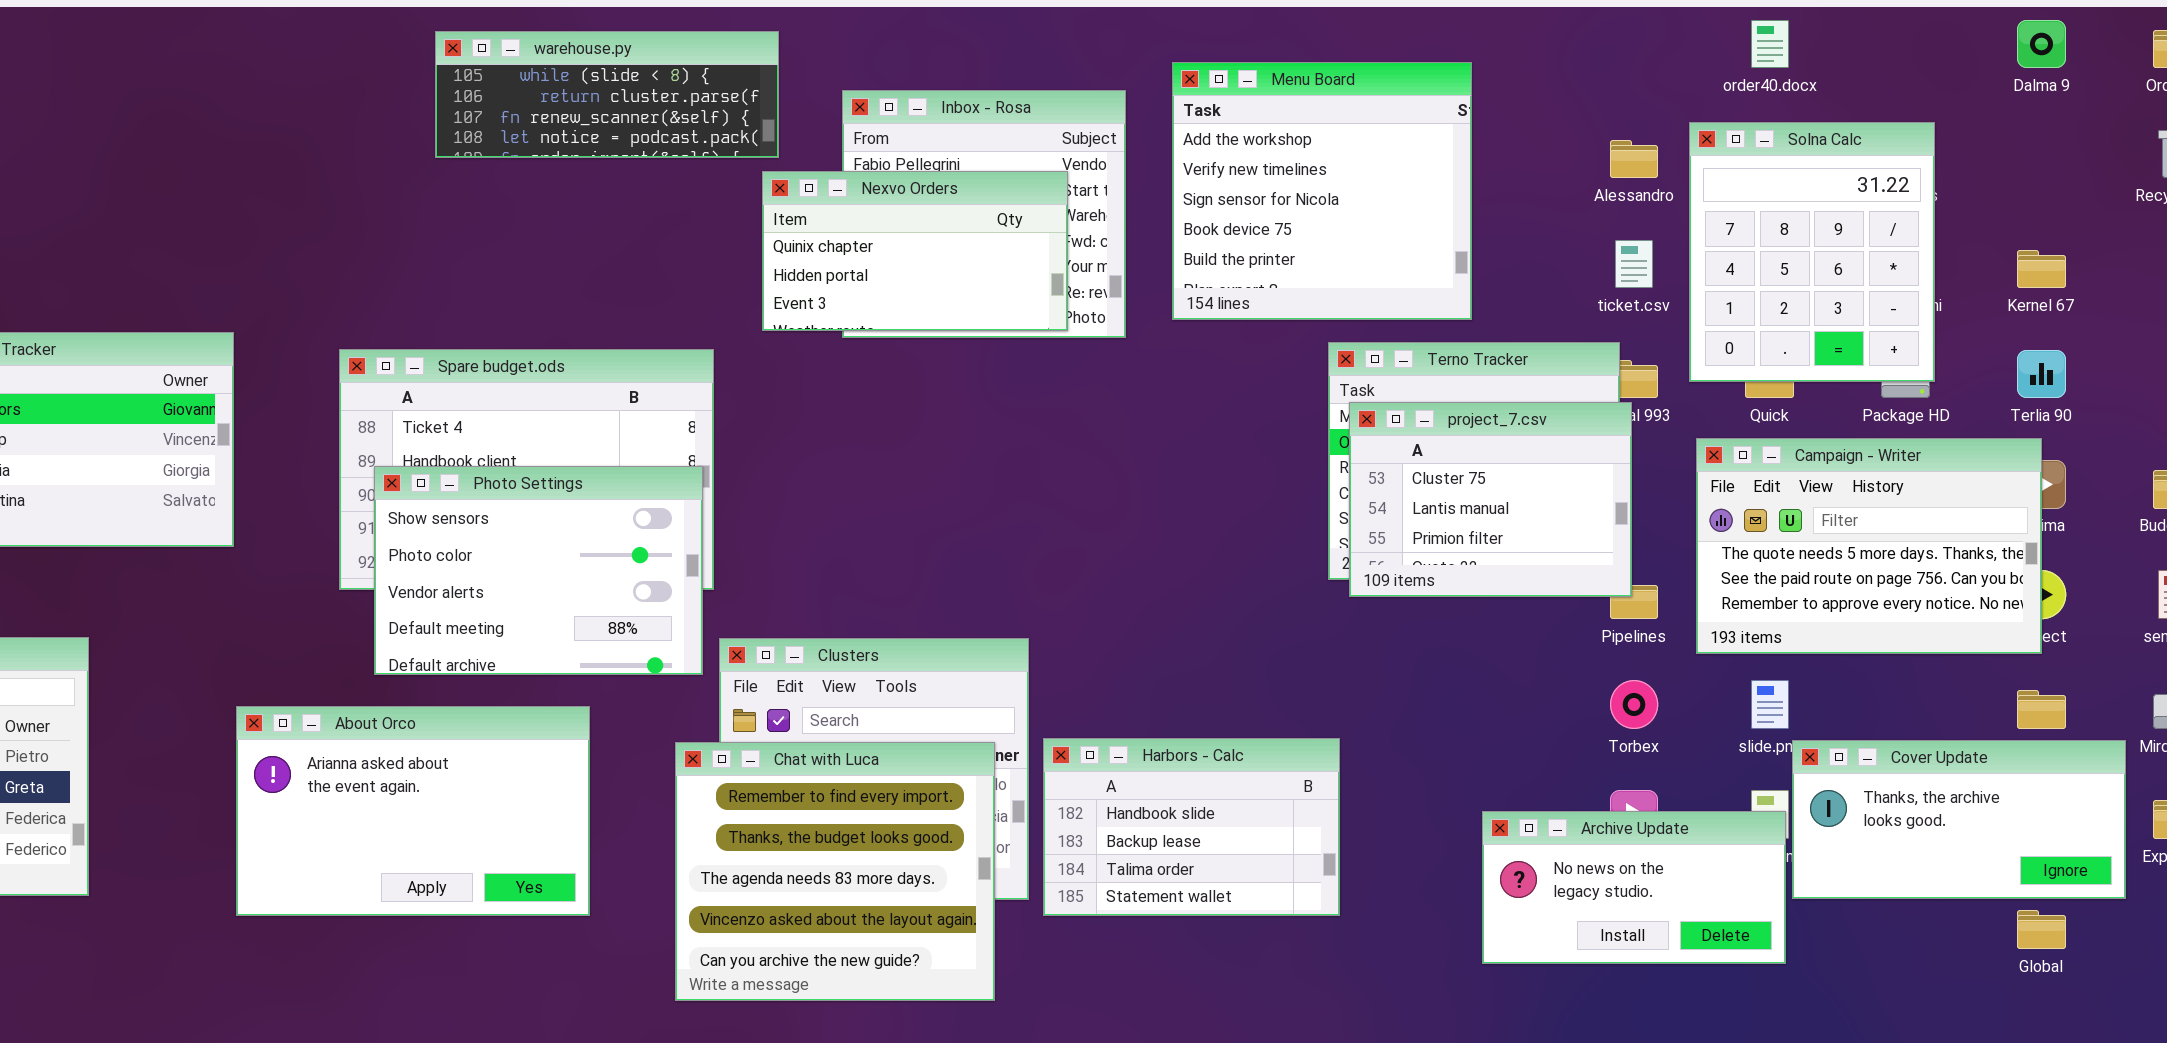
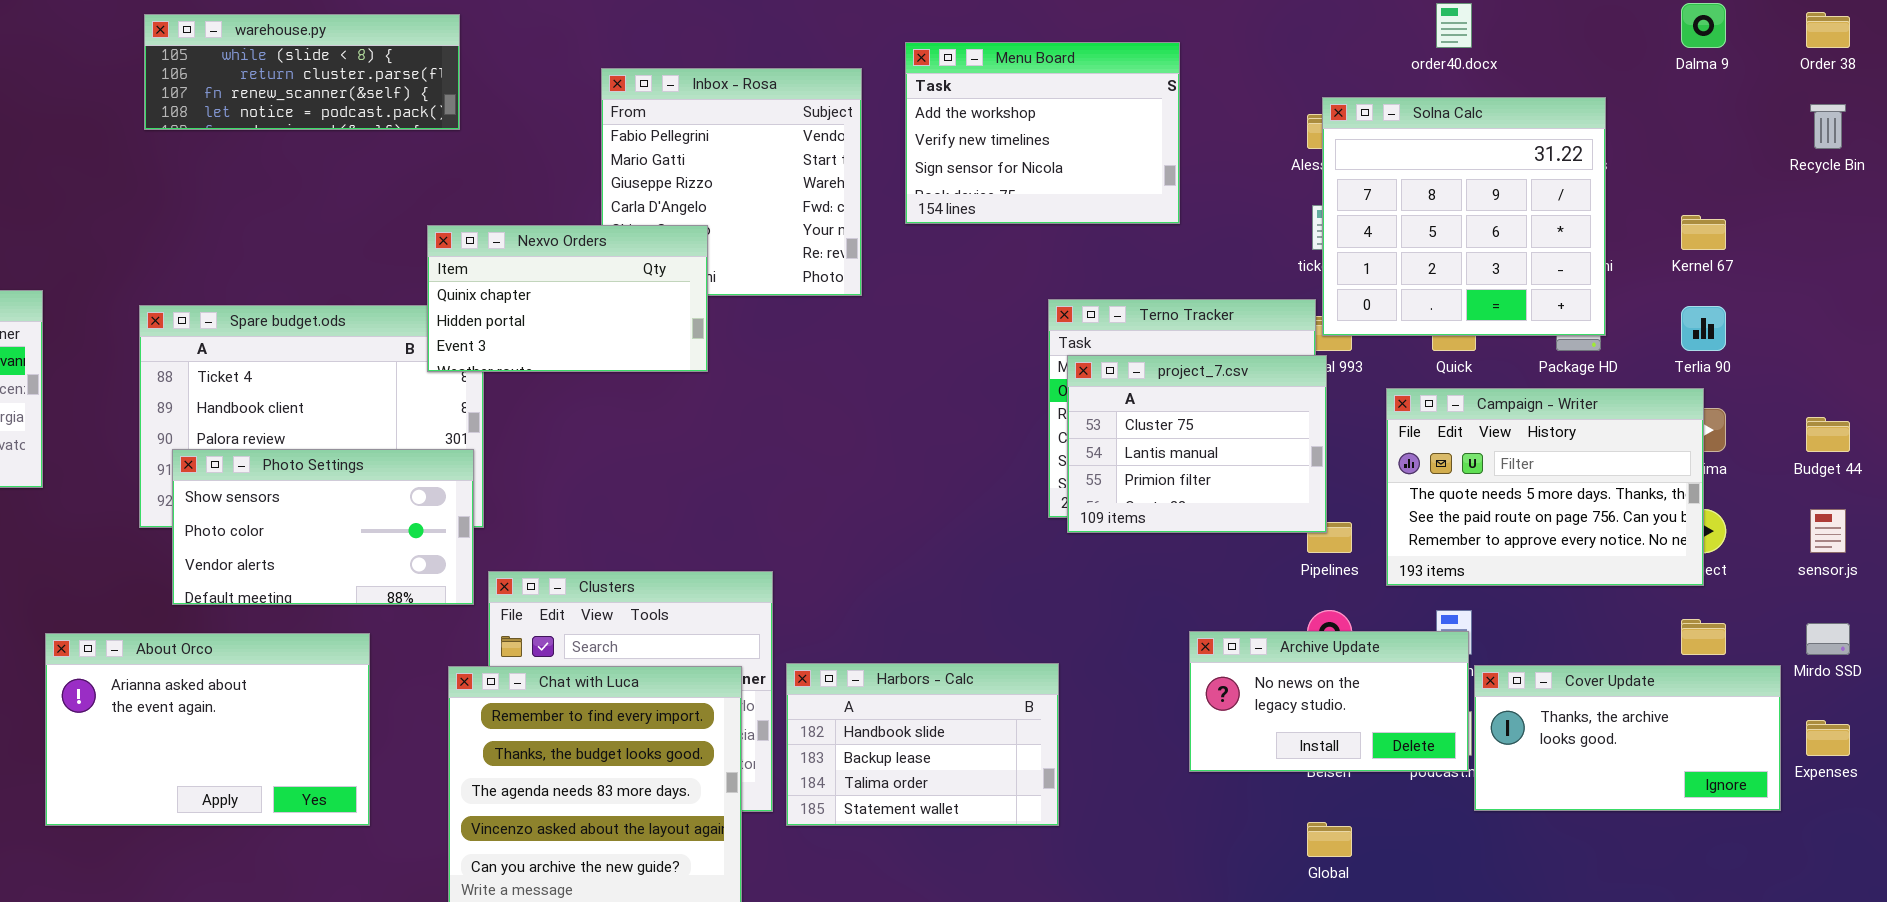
warehouse.py: [435,31,779,158] -> [144,14,460,130], moved
Menu Board: [1172,62,1472,320] -> [905,42,1180,224], resized
Solna Calc: [1689,122,1935,382] -> [1322,97,1606,336], resized
Nexvo Orders: [762,171,1068,331] -> [427,225,708,372], moved
Photo Settings: [374,466,703,675] -> [172,449,474,605], resized
Archive Update: [1482,811,1786,964] -> [1189,631,1469,772], moved
Global: [2017,910,2066,949] -> [1307,822,1352,857], moved

